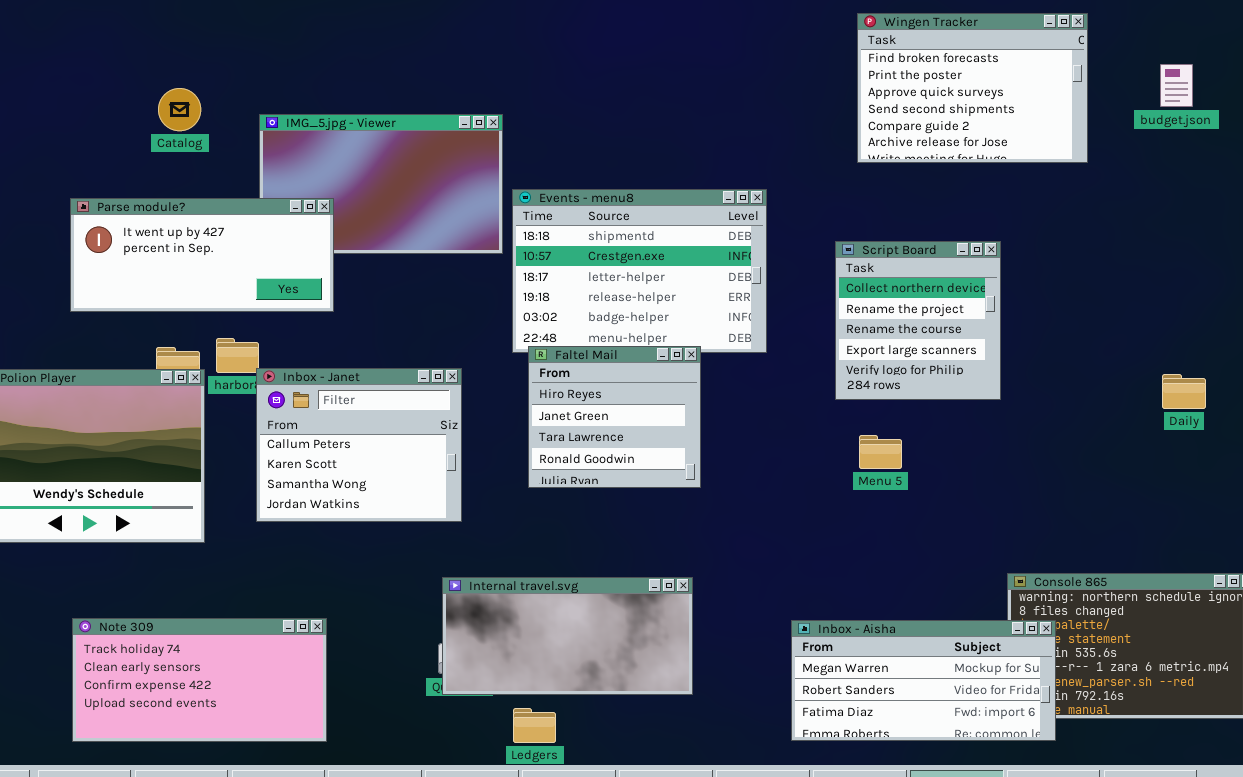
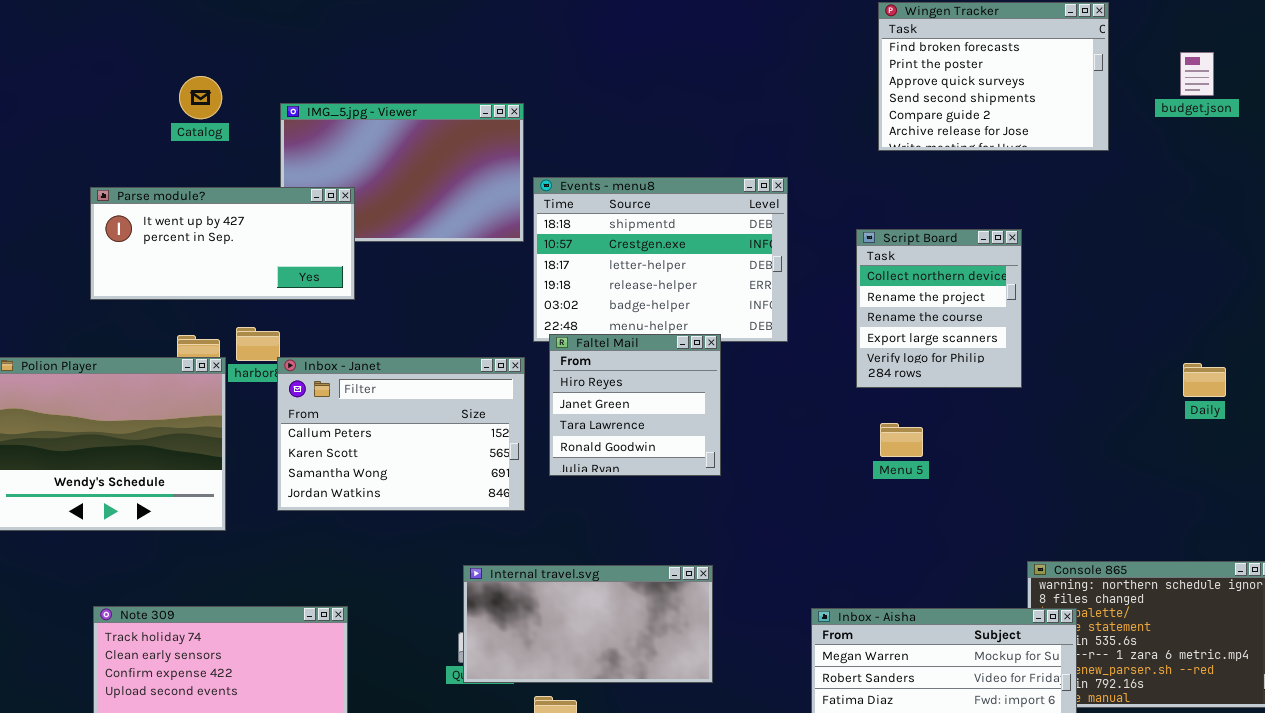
Inbox - Janet: [256,368,462,522] -> [277,357,525,511], resized

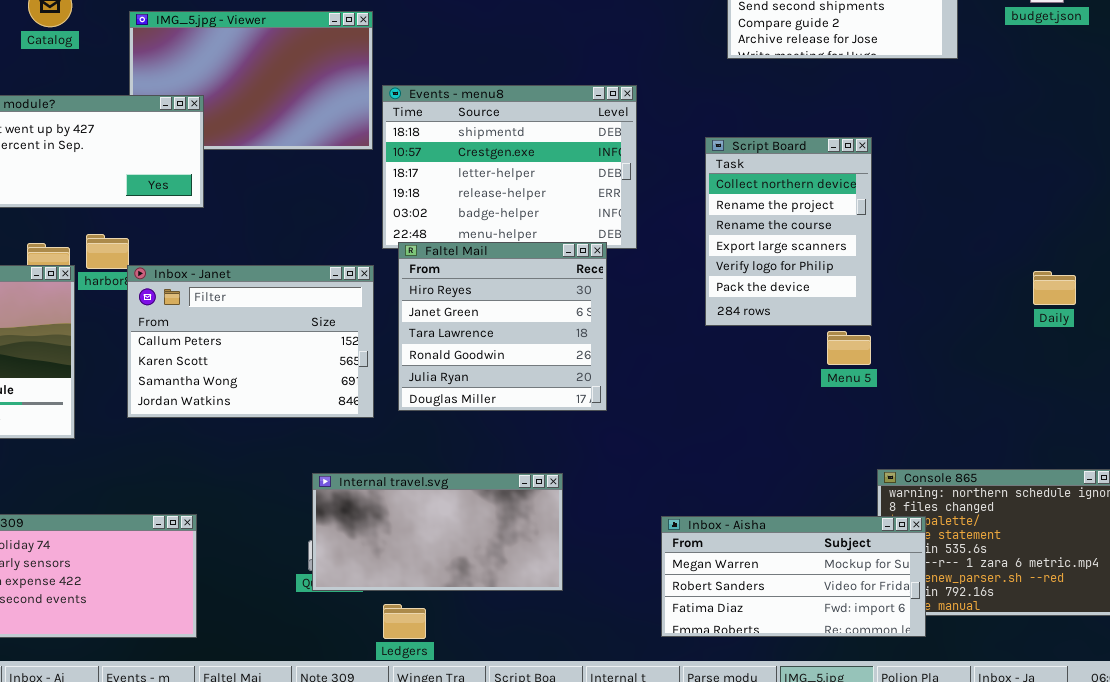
Script Board: [856,229,1022,388] -> [705,137,872,326], resized
Faltel Mail: [549,334,721,476] -> [398,242,607,411], resized
Menu 5: [880,423,923,457] -> [827,331,871,365], moved

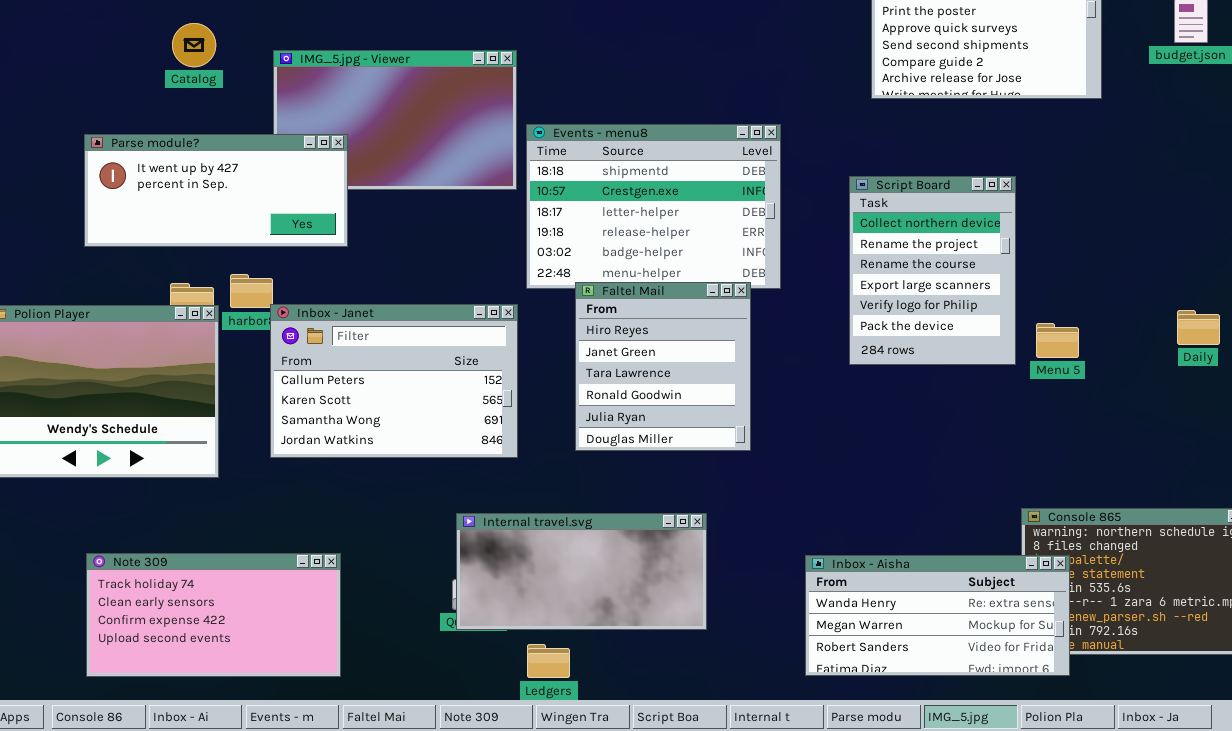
Faltel Mail: [398,242,607,411] -> [575,282,751,451], resized
Menu 5: [827,331,871,365] -> [1036,323,1079,358], moved
Inbox - Aisha: [661,516,926,637] -> [805,555,1070,676], scrolled up 1 row

